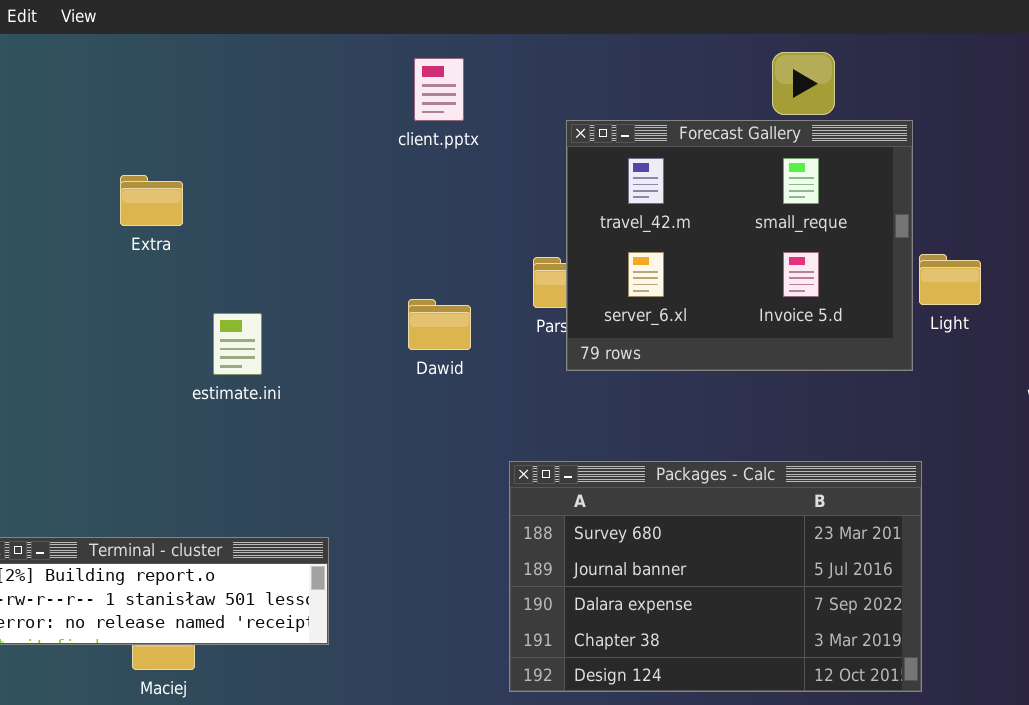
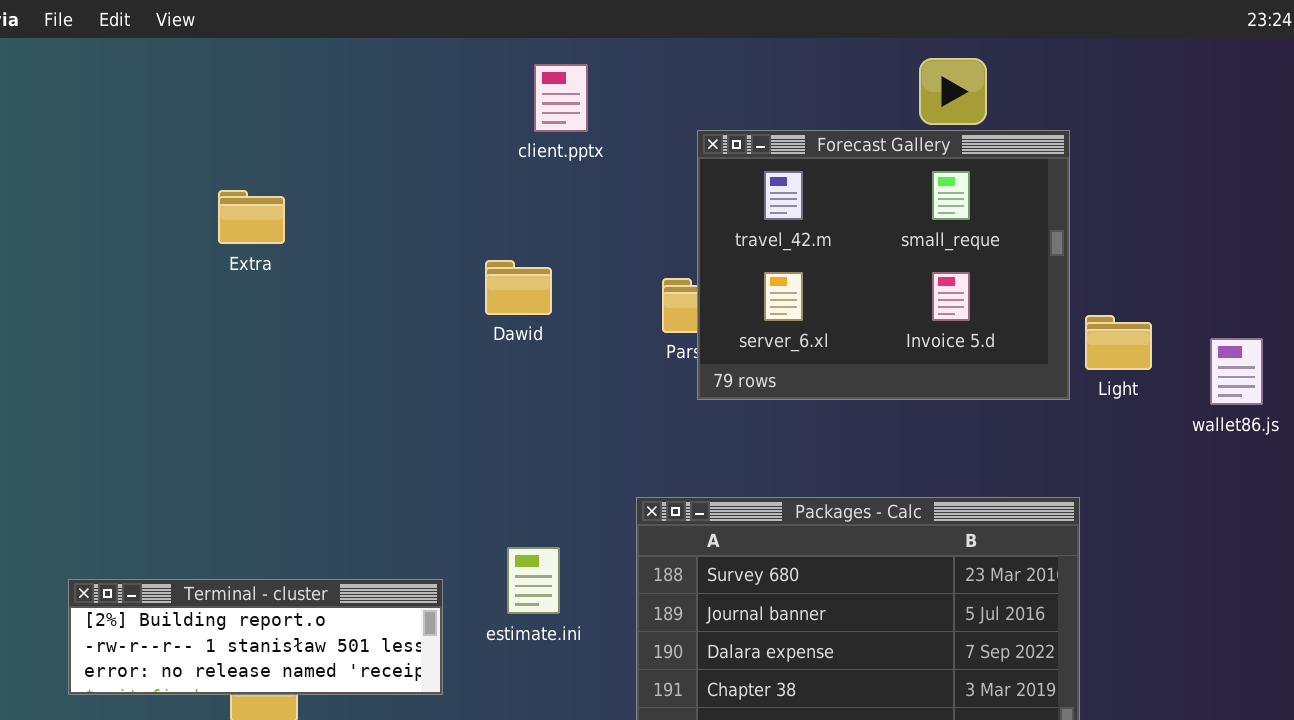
Light: [919,254,981,305] -> [1085,315,1152,370], moved
Dawid: [408,299,471,350] -> [485,260,552,315], moved
estimate.ini: [213,313,262,375] -> [507,547,560,614], moved

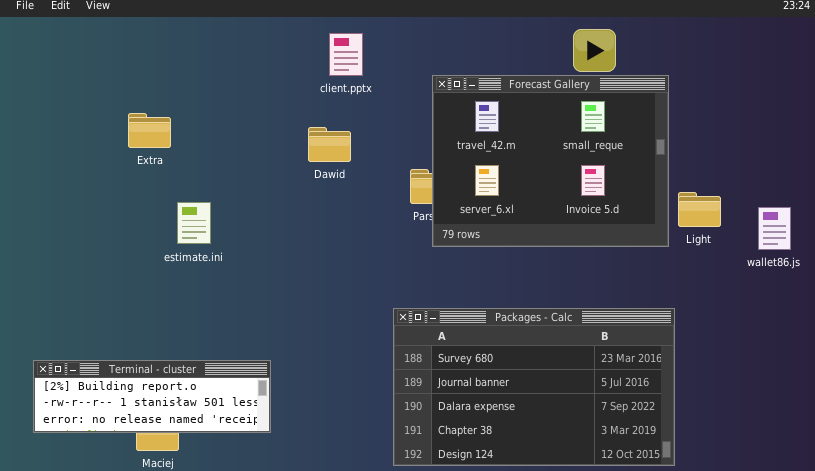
Dawid: [485,260,552,315] -> [308,127,351,162], moved
estimate.ini: [507,547,560,614] -> [177,202,211,244], moved

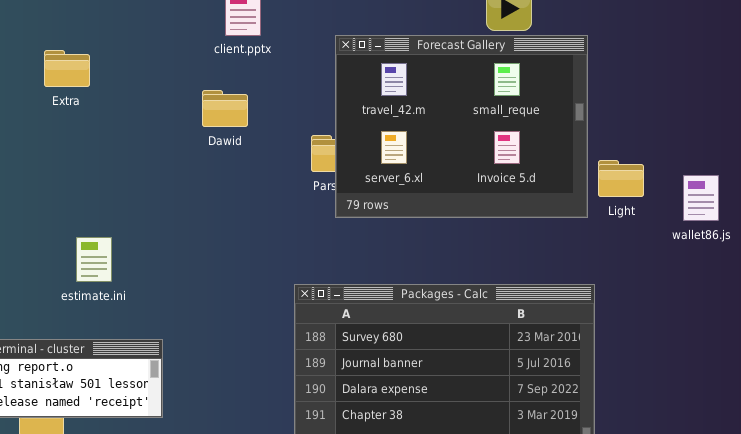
Extra: [128,113,171,148] -> [44,50,90,87], moved
estimate.ini: [177,202,211,244] -> [76,237,112,282], moved

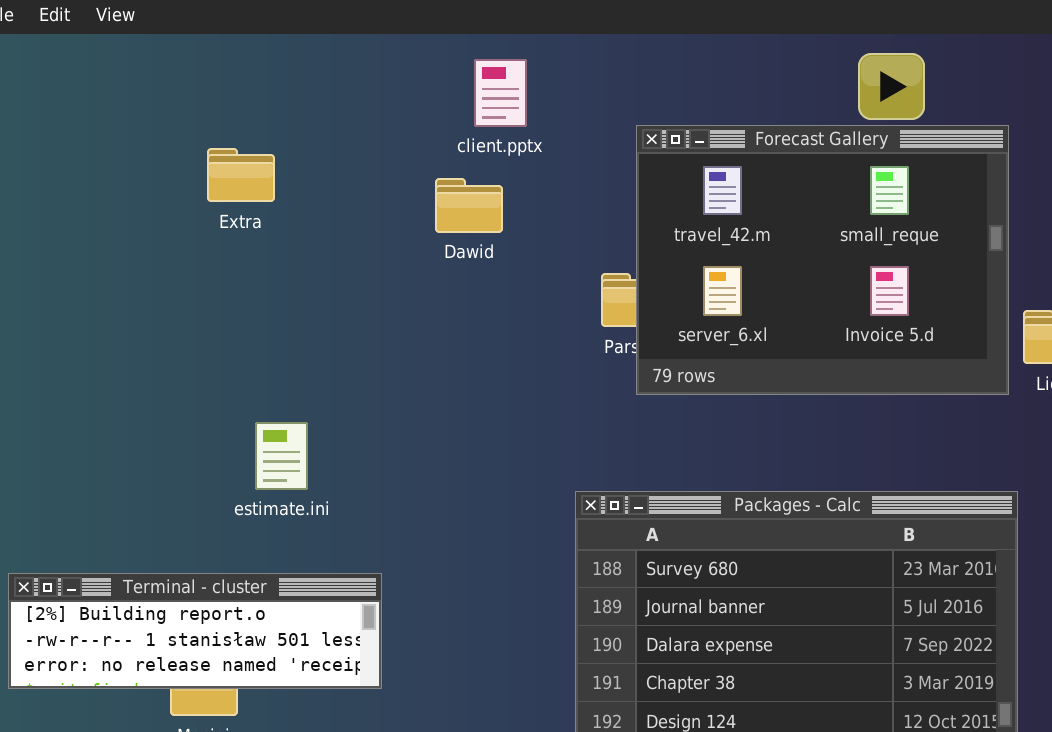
Dawid: [202,90,248,127] -> [435,178,503,233], moved

